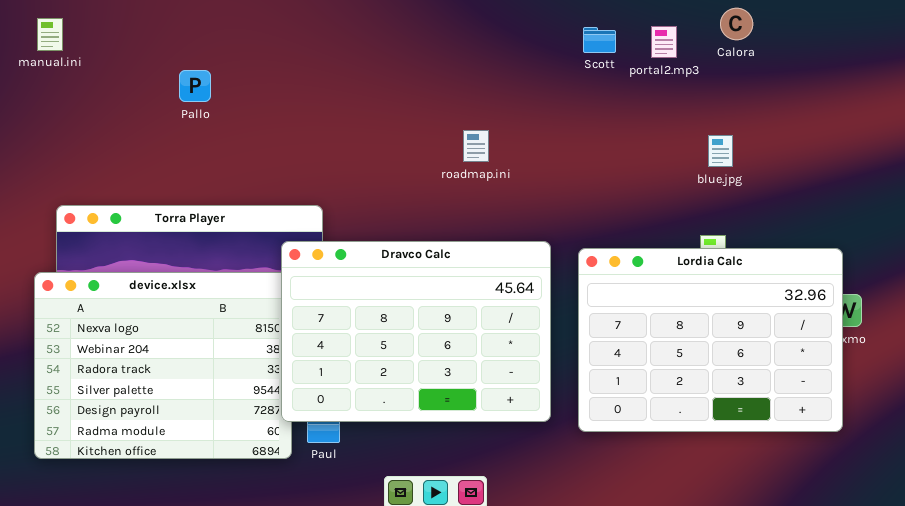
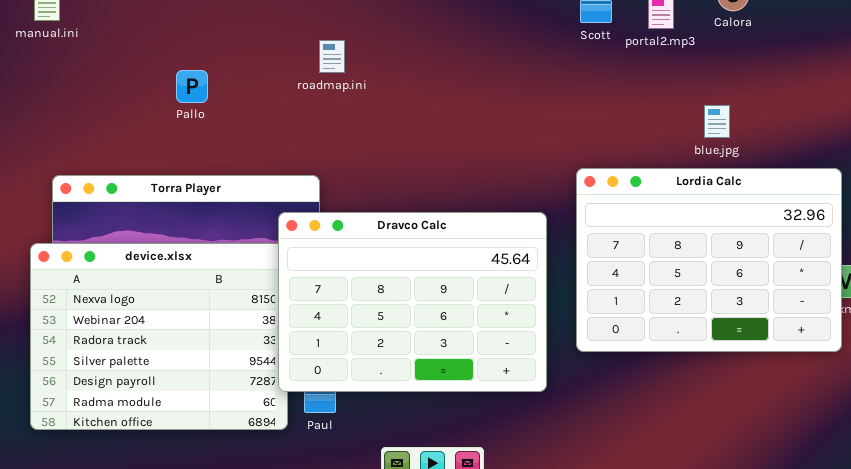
Pallo: [179,70,211,102] -> [176,70,208,103], moved
roadmap.ini: [463,130,489,162] -> [319,40,345,73], moved
Lordia Calc: [578,248,843,432] -> [576,168,842,352], moved

